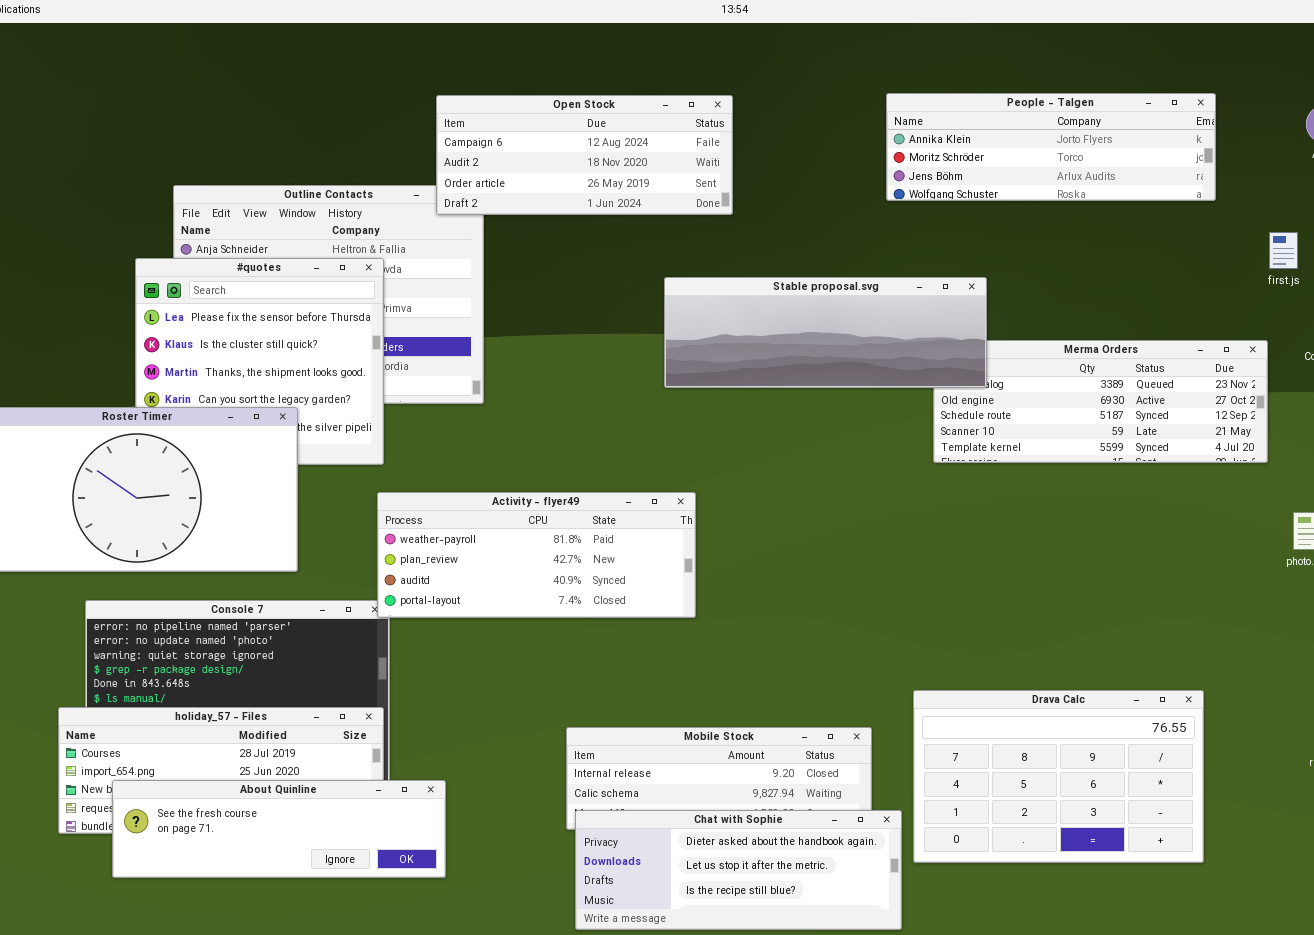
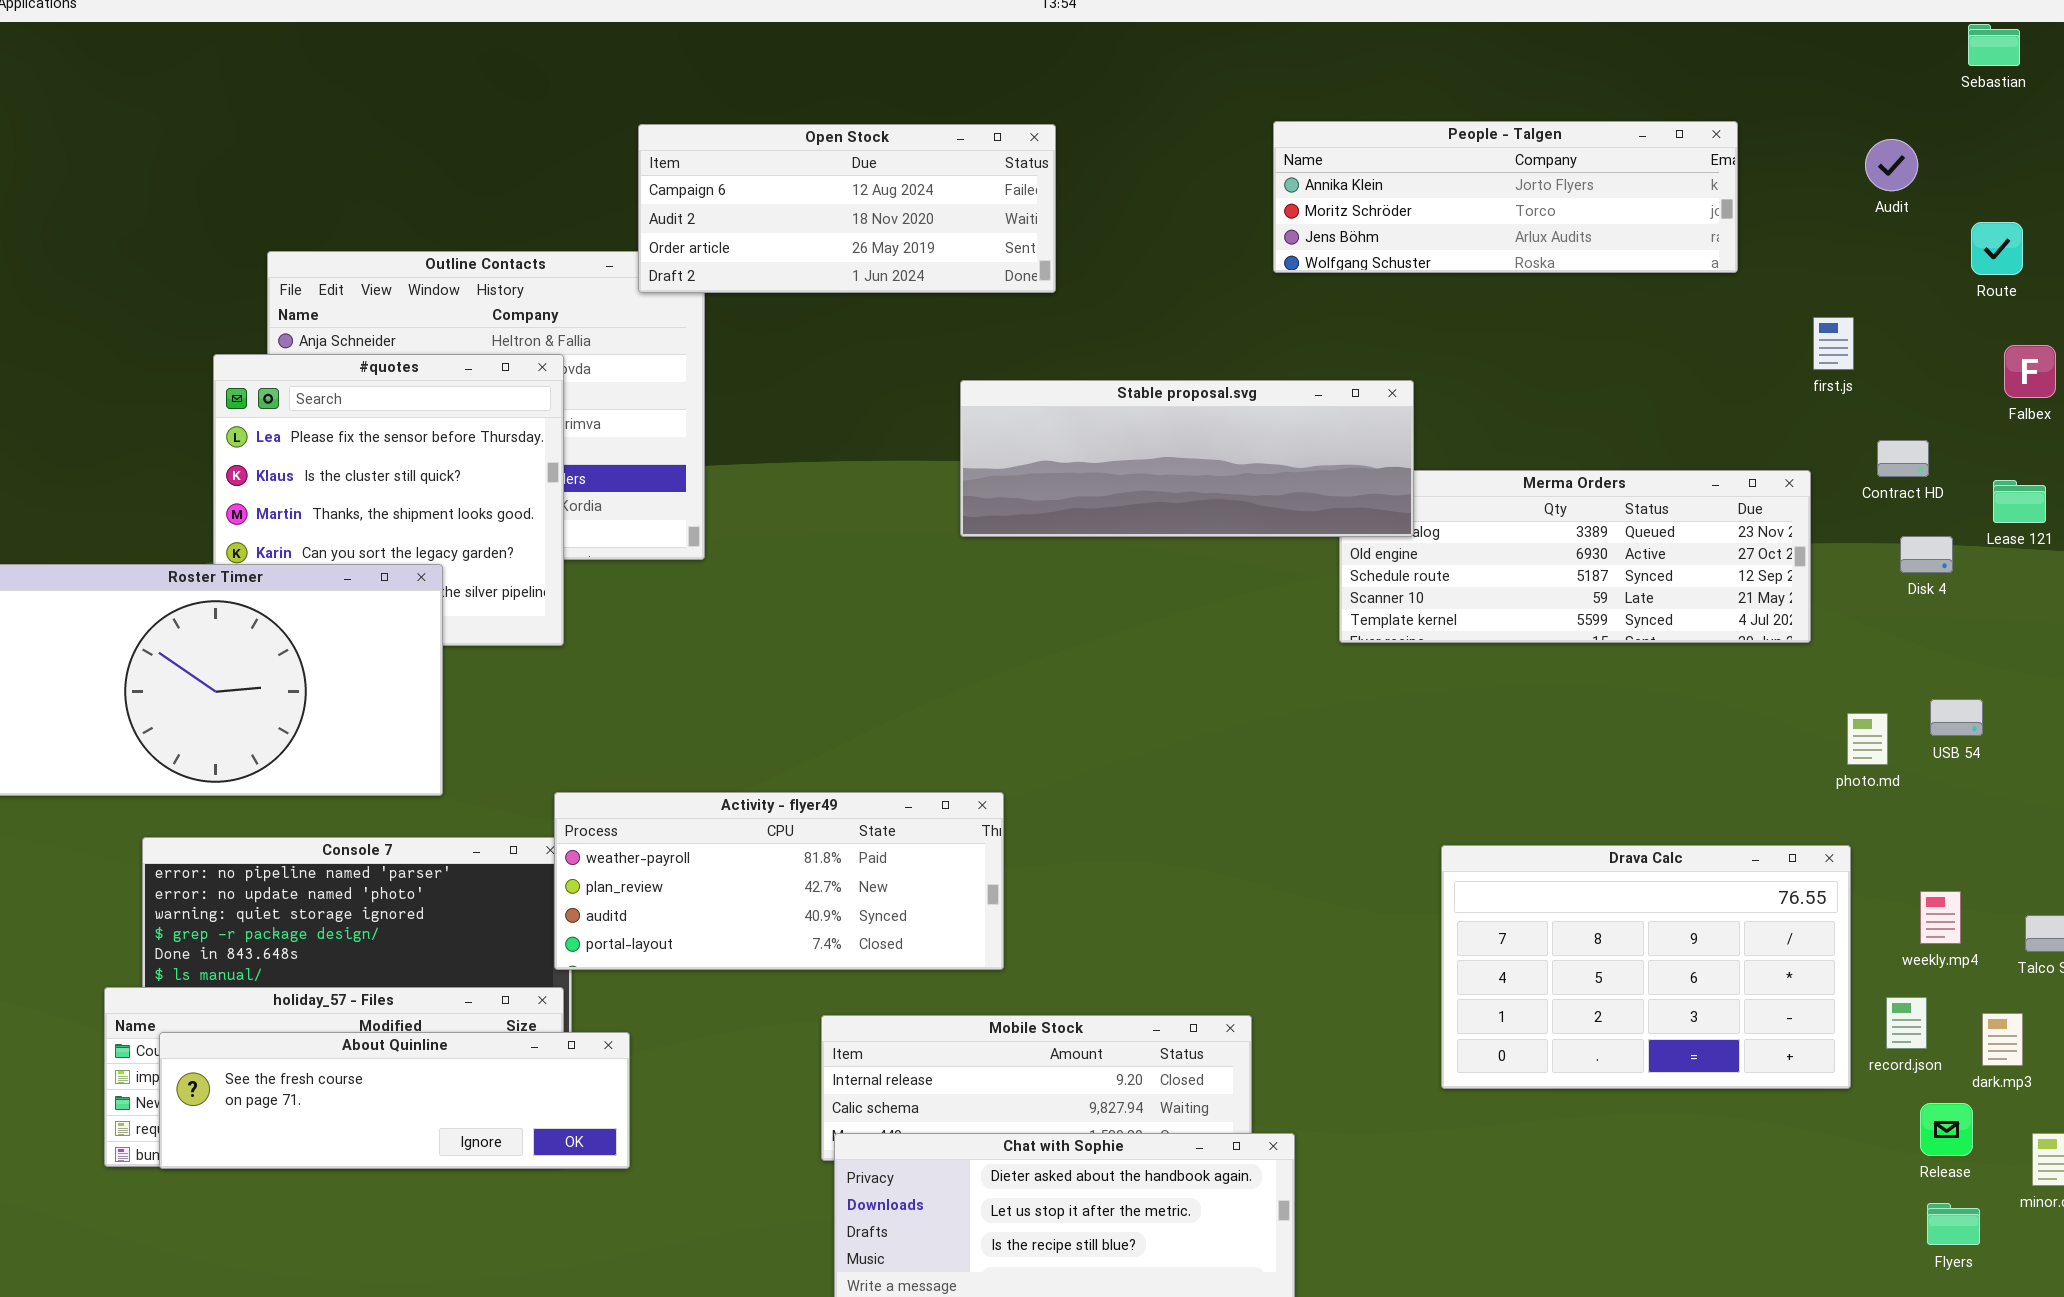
Activity - flyer49: [377,492,696,618] -> [554,792,1004,970], moved
Drava Calc: [913,690,1204,863] -> [1441,845,1851,1089], moved
About Quinline: [112,780,446,878] -> [159,1032,630,1169], moved

